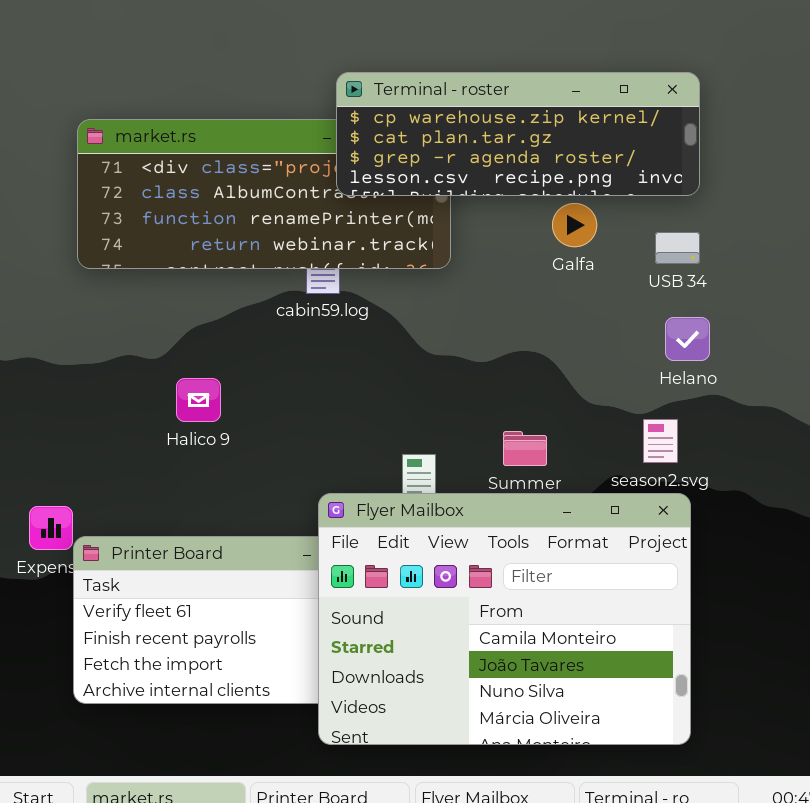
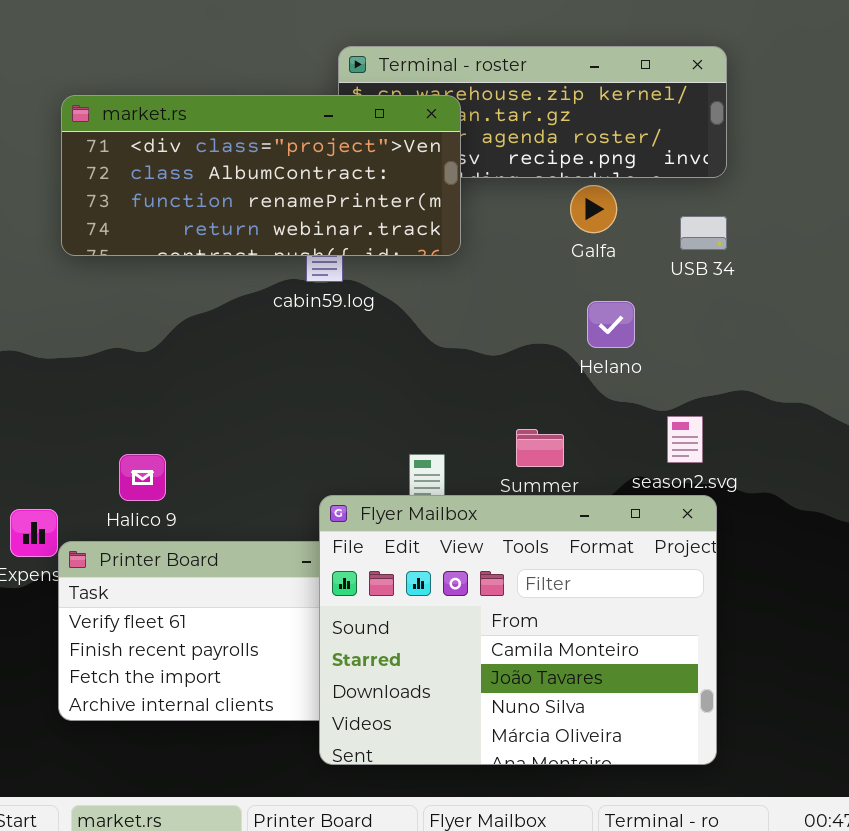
market.rs: [77,119,451,269] -> [61,95,461,256], raised
Helano: [665,317,710,361] -> [587,301,635,348], moved
Halico 9: [176,378,221,422] -> [119,454,166,501], moved

